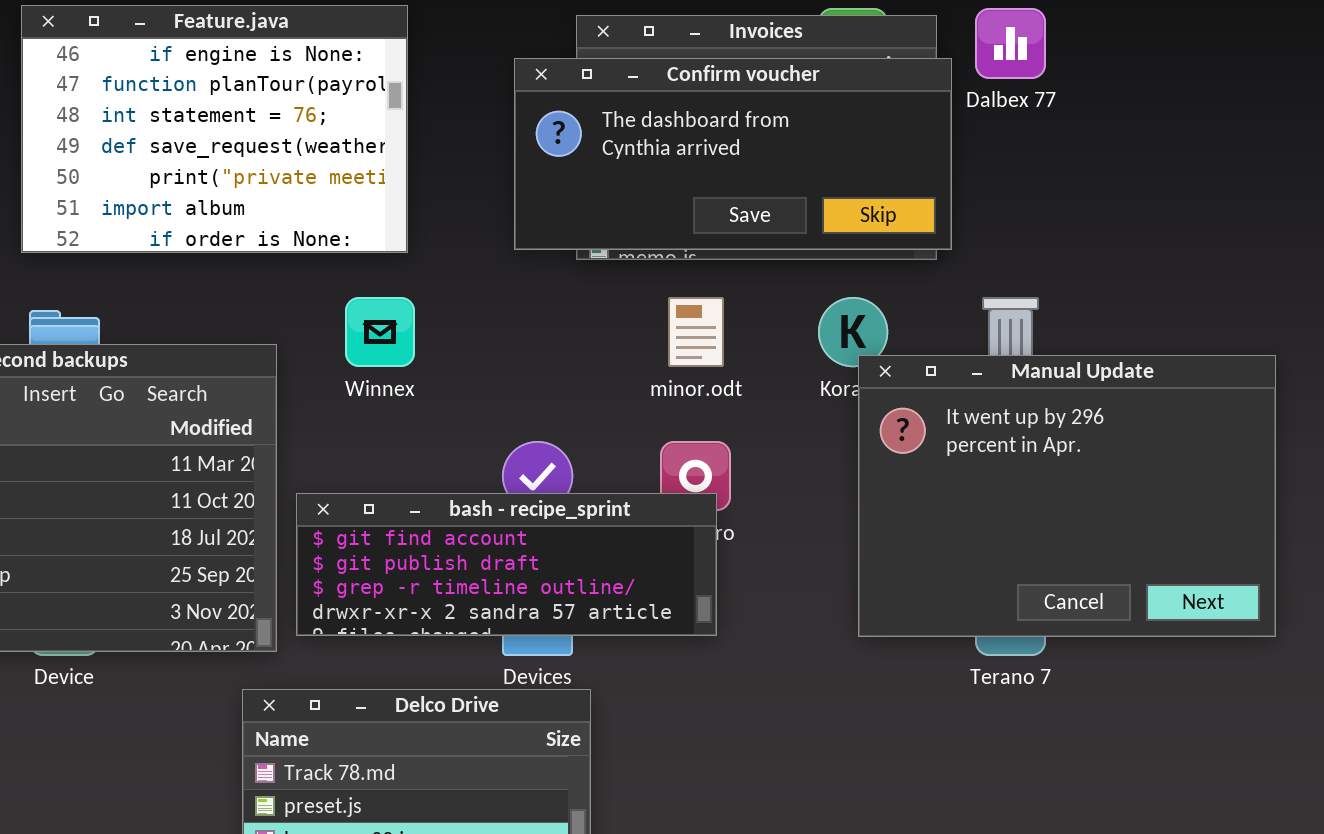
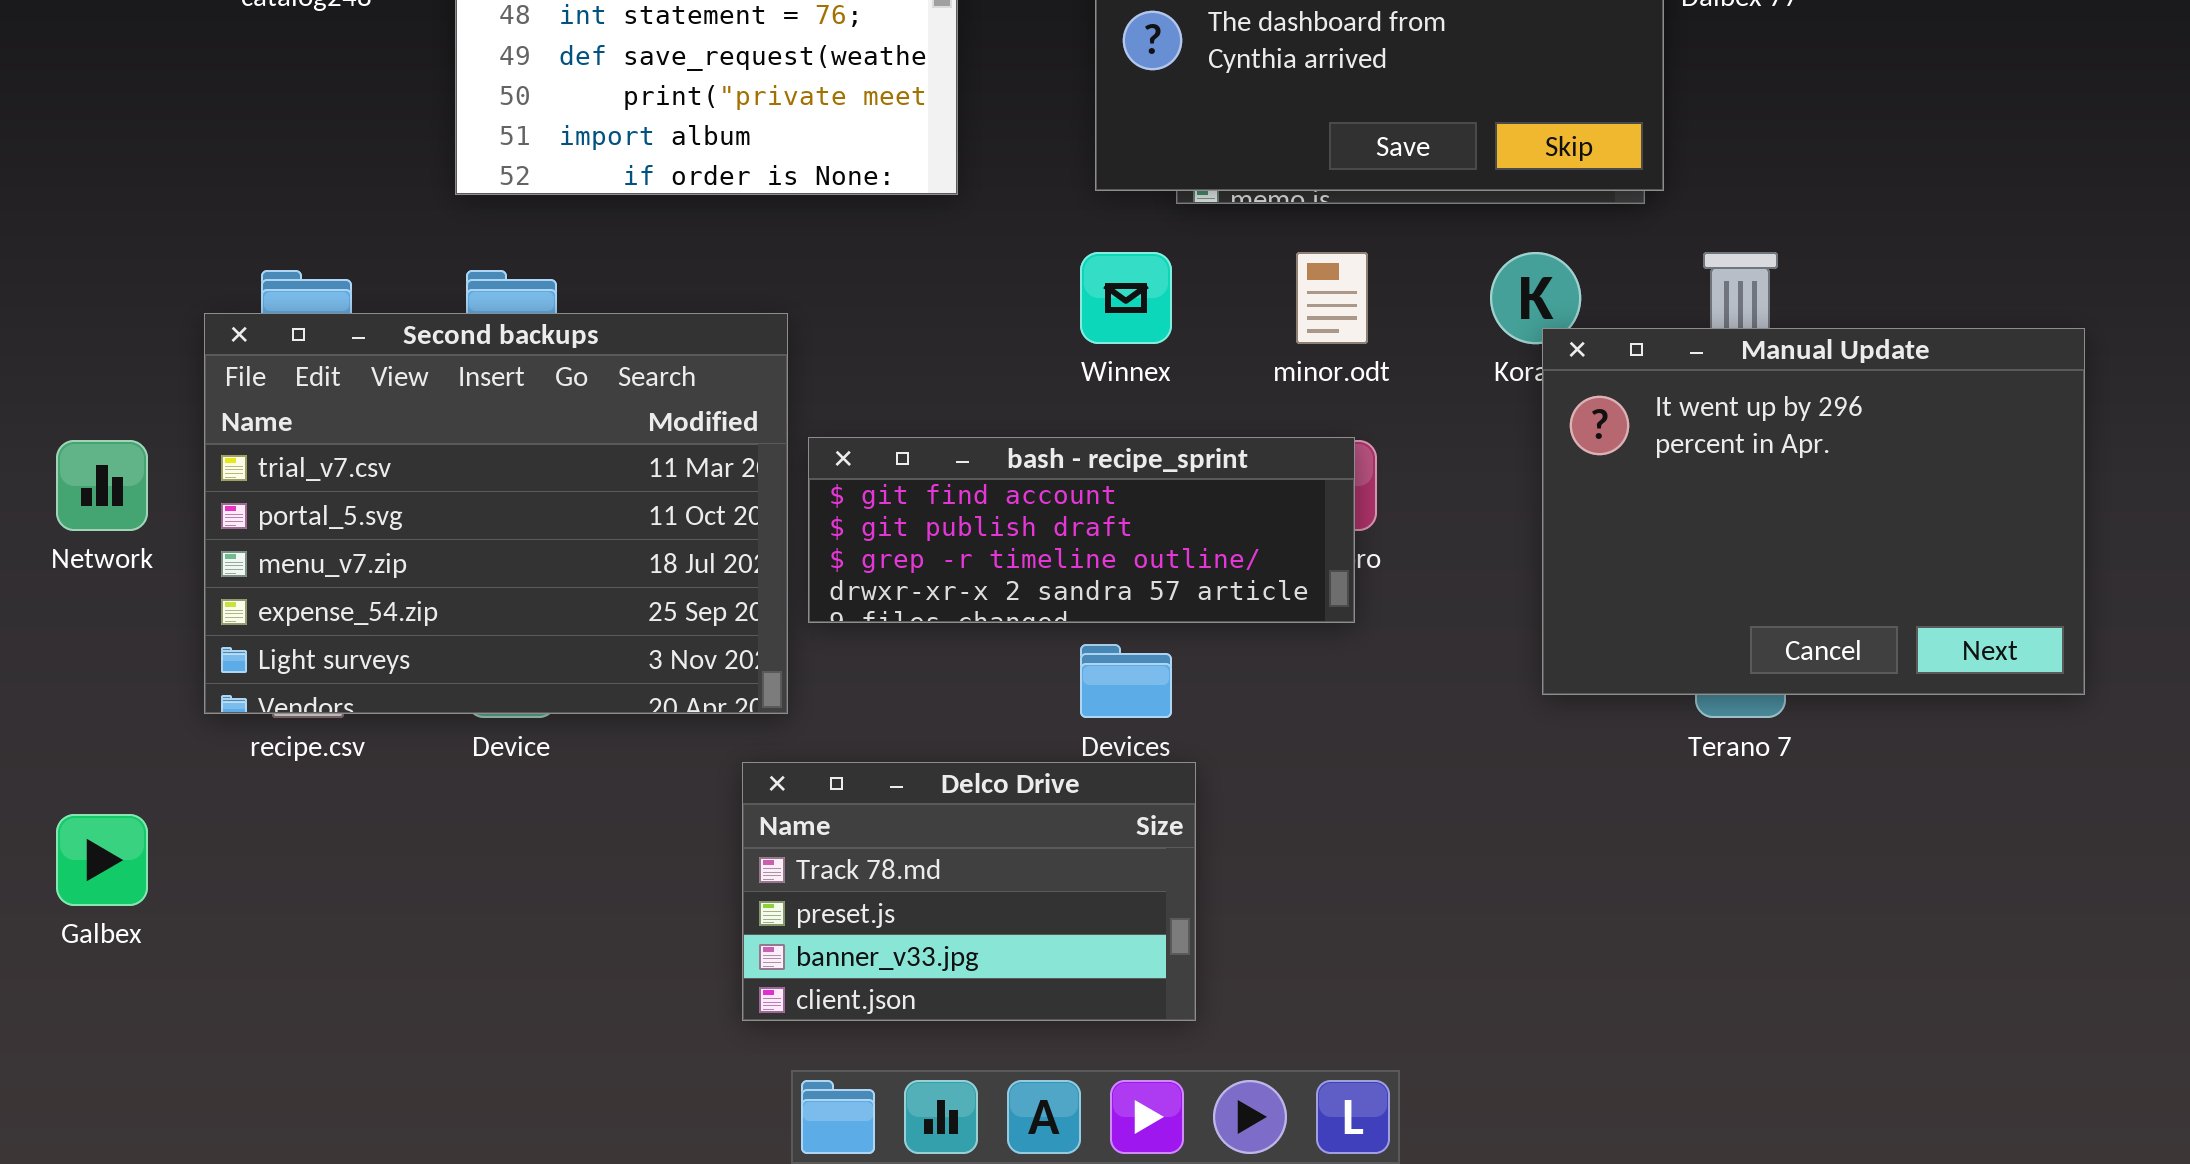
Winnex: [345,297,415,367] -> [1080,252,1172,344], moved
bash - recipe_sprint: [296,493,717,636] -> [808,437,1355,623], moved

